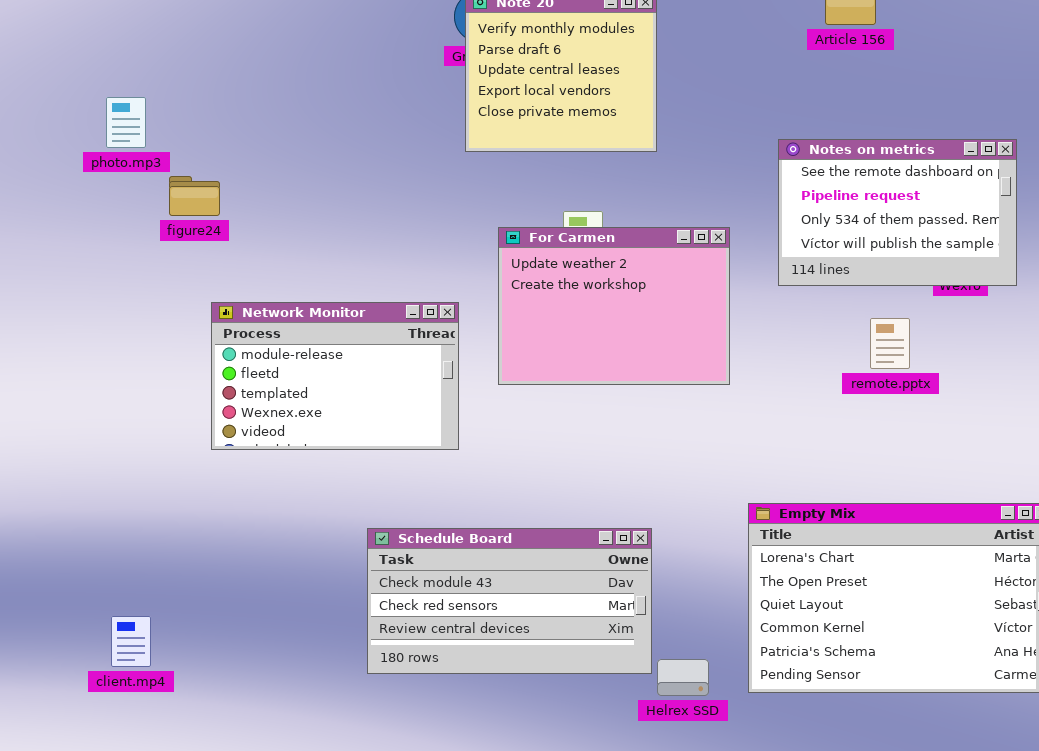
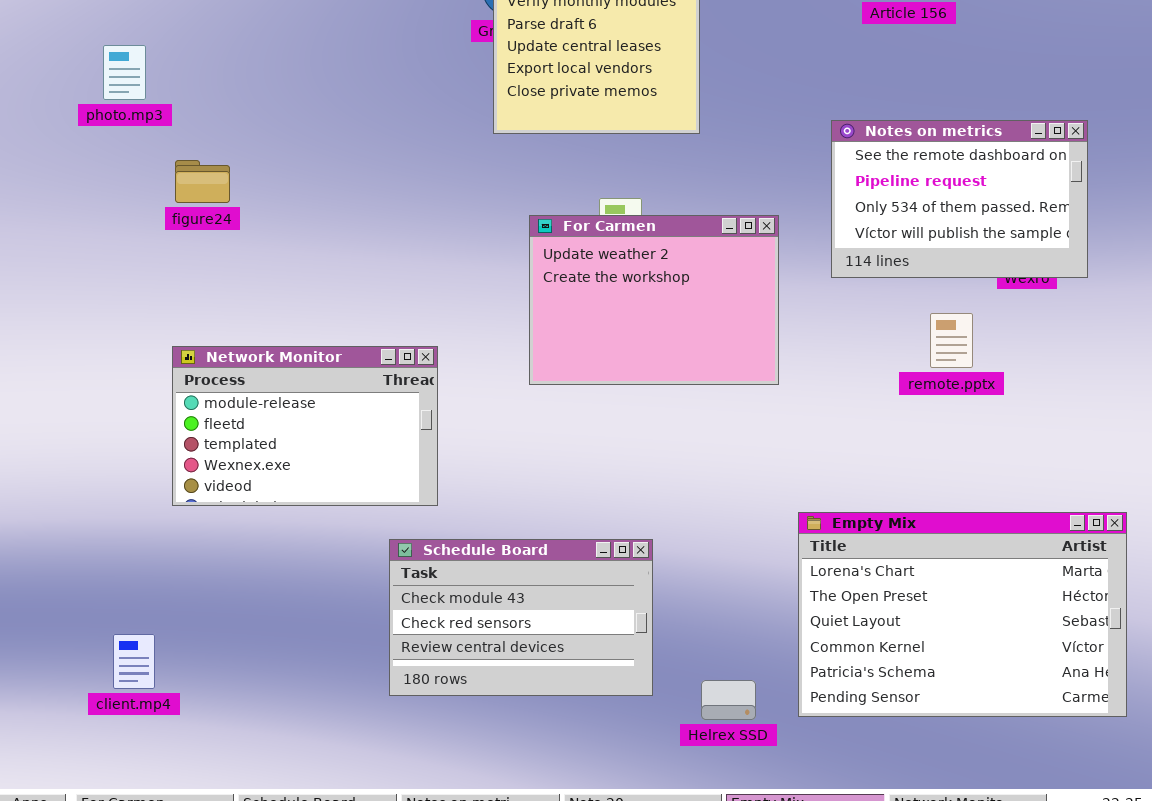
photo.mp3: [106,97,146,148] -> [103,45,146,100], moved
Network Monitor: [211,302,459,450] -> [172,346,438,506], moved
Schedule Board: [367,528,652,674] -> [389,539,653,696], resized

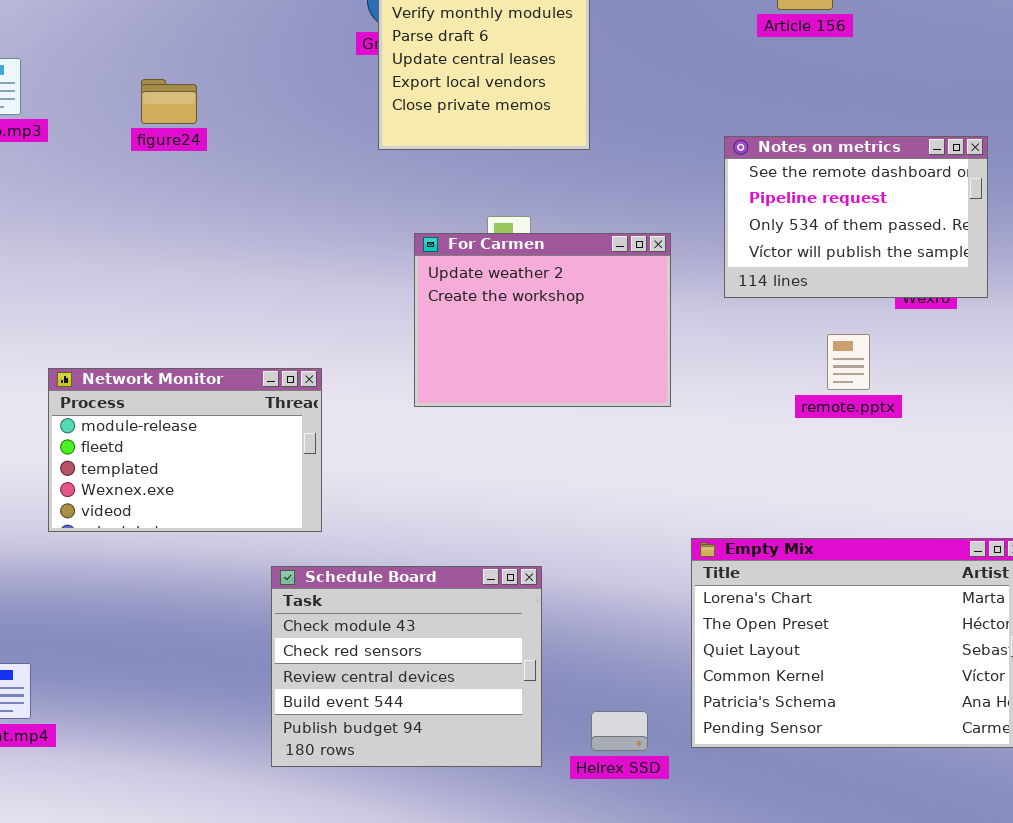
figure24: [175,160,230,203] -> [141,79,197,124], moved
Schedule Board: [389,539,653,696] -> [271,566,542,767], resized

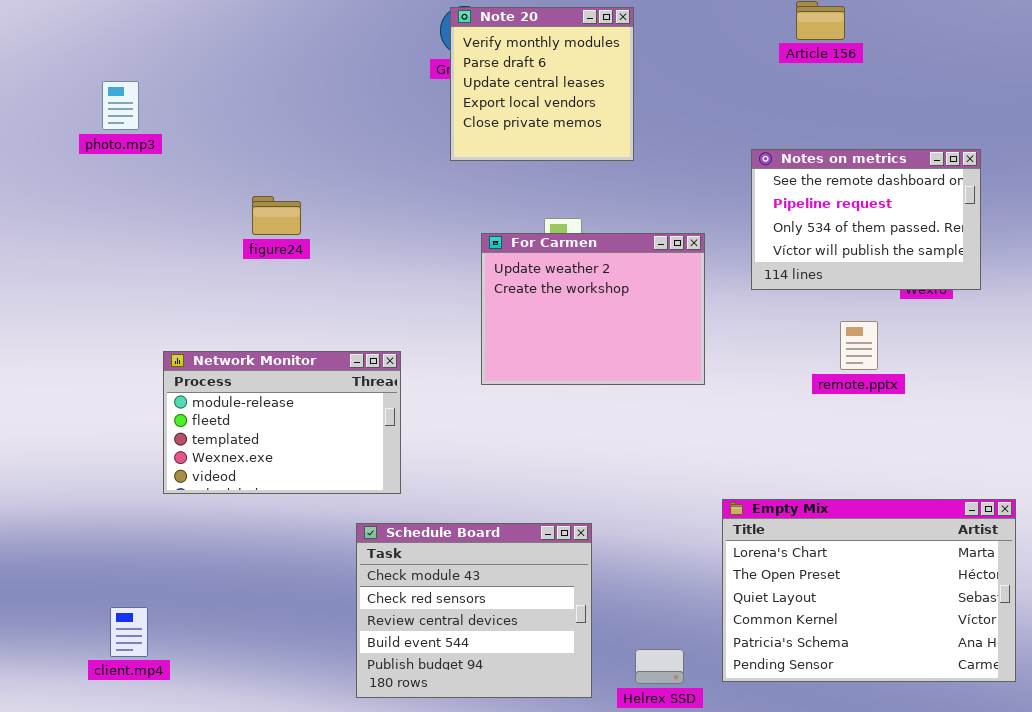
figure24: [141,79,197,124] -> [252,196,301,235], moved

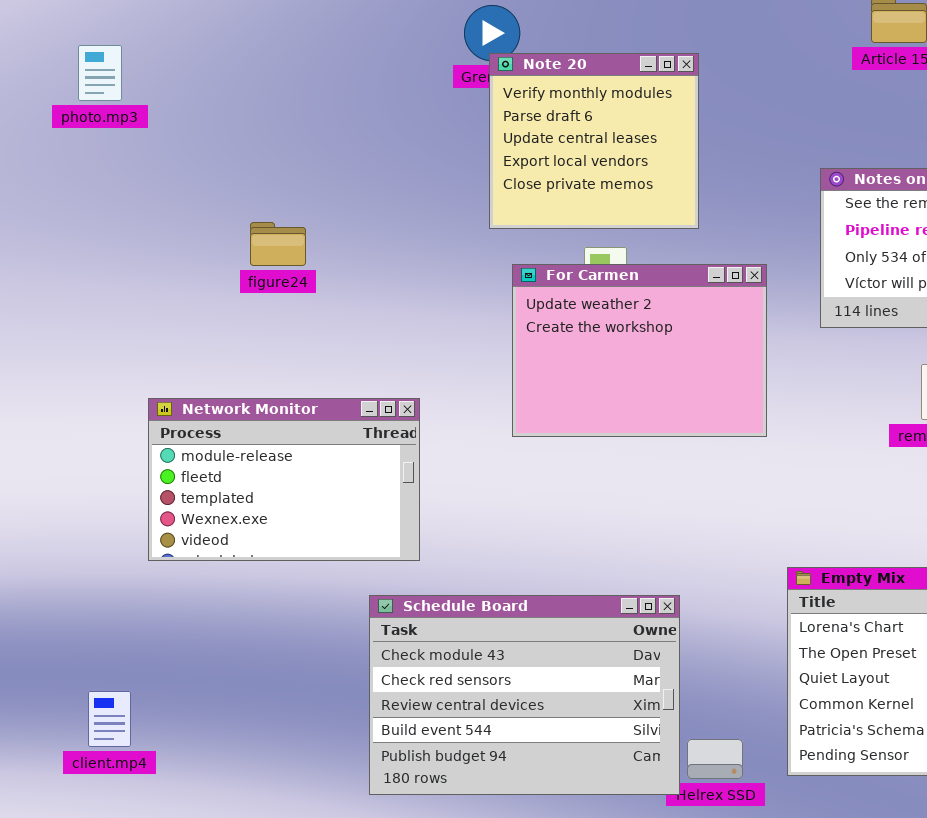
Note 20: [450,7,634,161] -> [489,53,699,229], moved
photo.mp3: [102,81,139,130] -> [78,45,122,101], moved
Schedule Board: [356,523,592,698] -> [369,595,680,795], resized

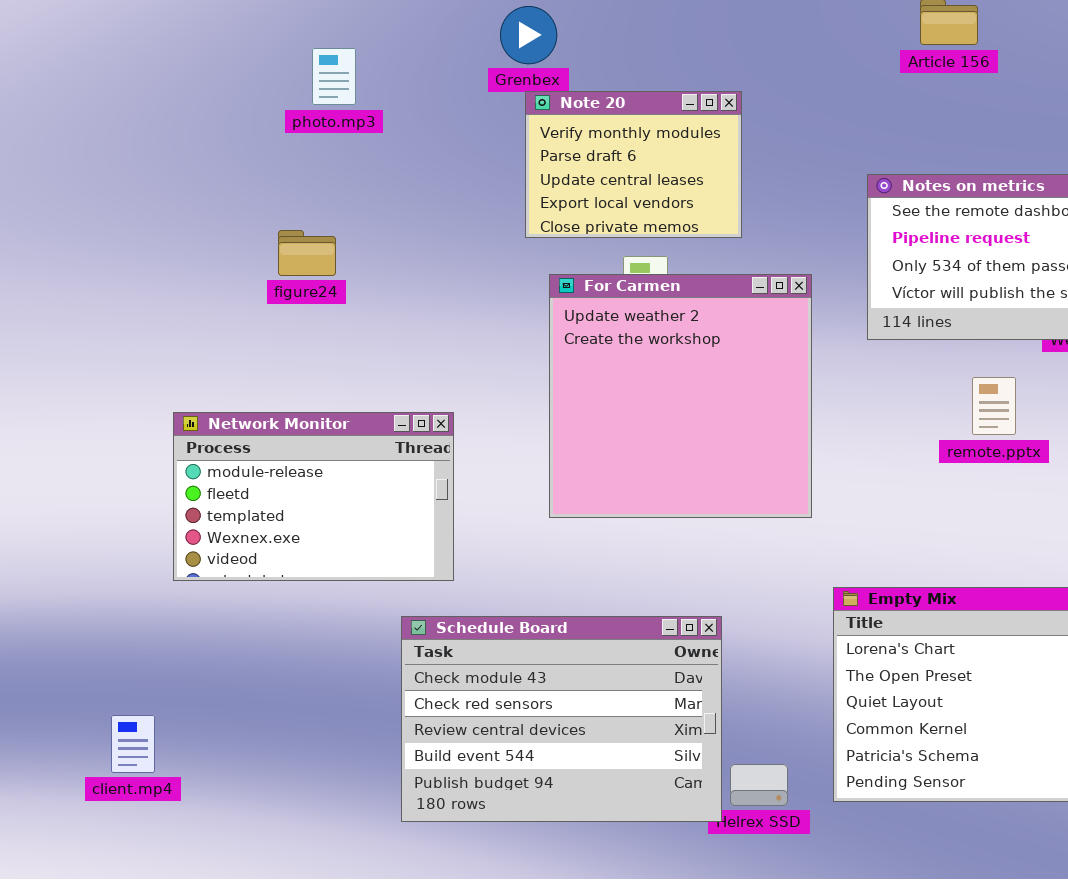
photo.mp3: [78,45,122,101] -> [312,48,356,105], moved
Note 20: [489,53,699,229] -> [525,91,742,238], resized
For Carmen: [512,264,767,437] -> [549,274,812,518], resized

